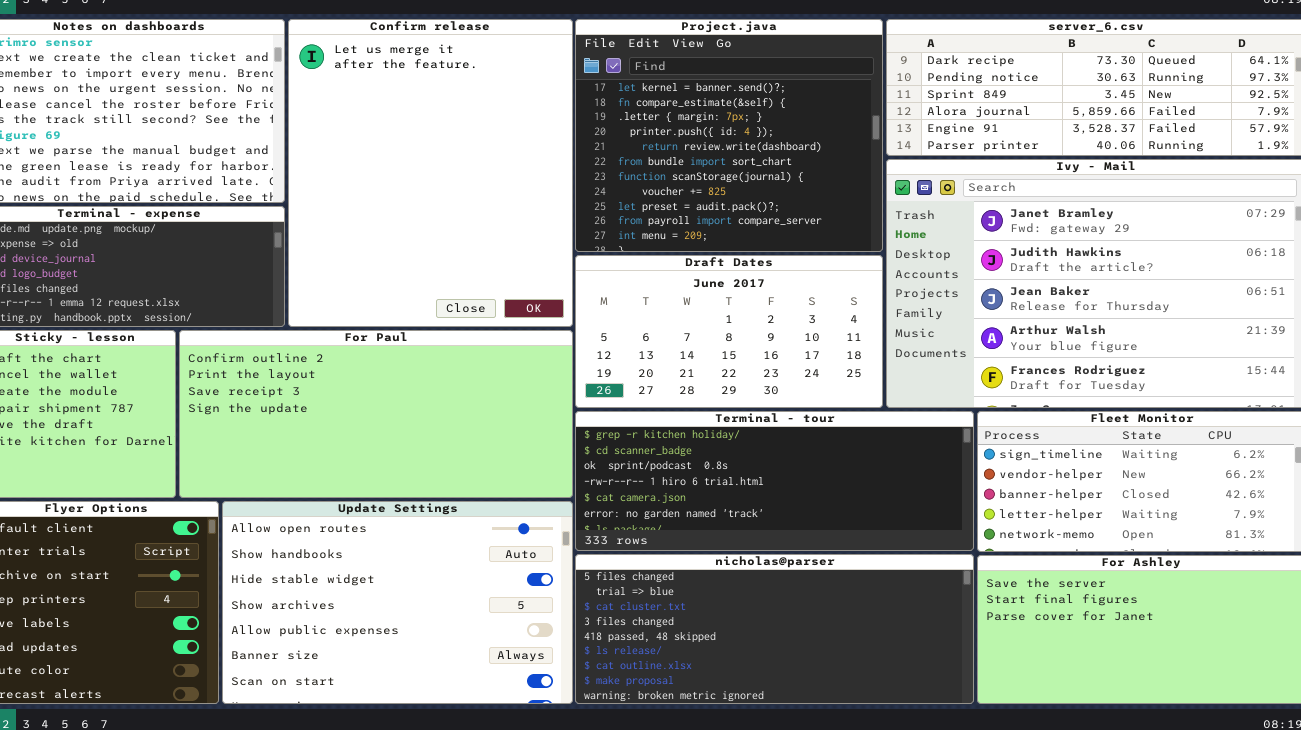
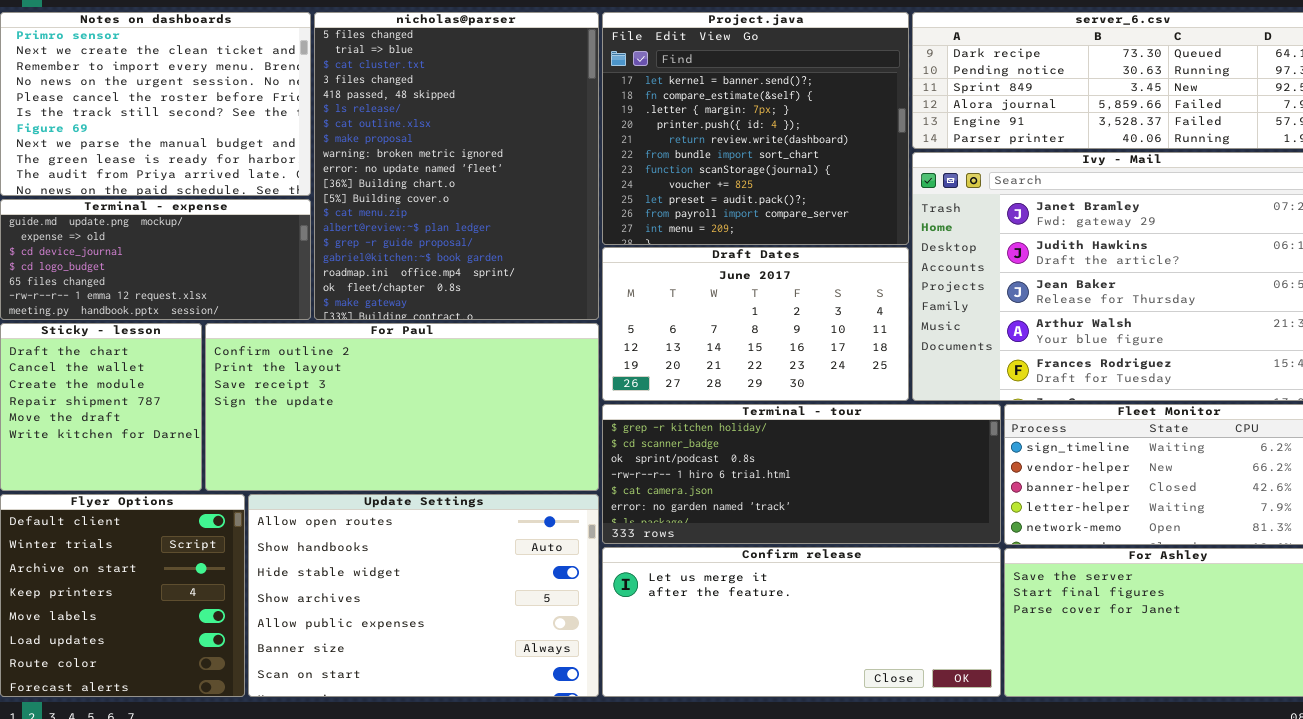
Confirm release: [288,19,573,327] -> [602,547,1001,697], moved, resized
nicholas@parser: [575,554,974,704] -> [314,12,599,320], moved, resized

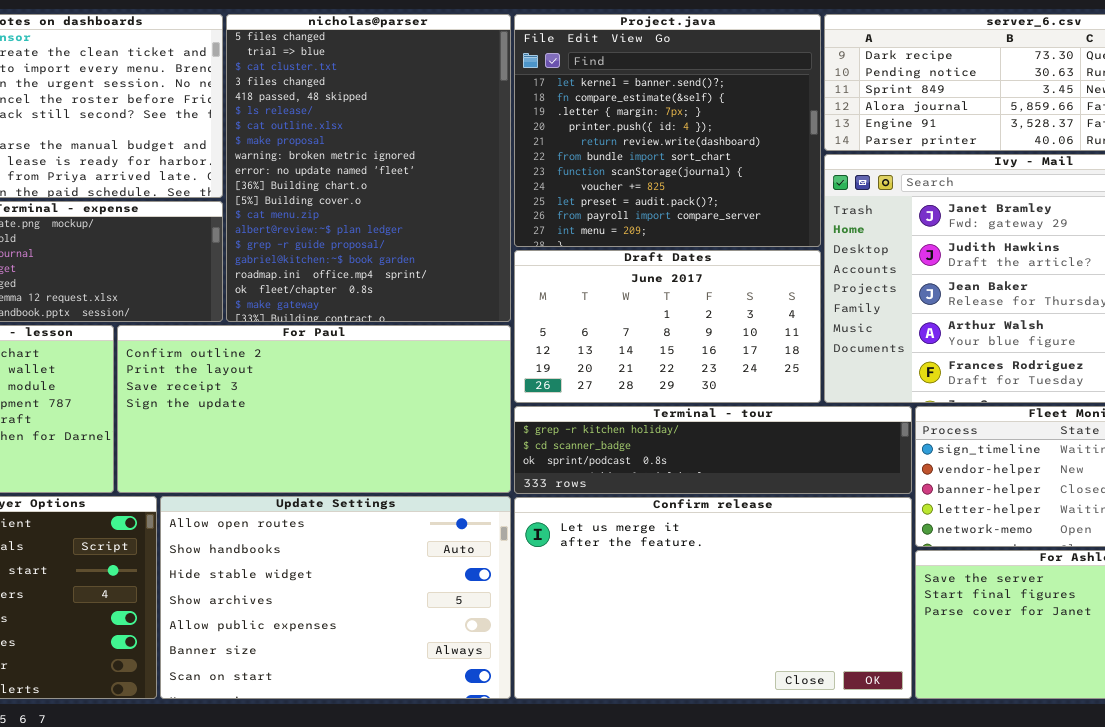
Terminal - tour: [602,404,1001,544] -> [514,406,912,494], resized
Confirm release: [602,547,1001,697] -> [514,497,912,699], resized

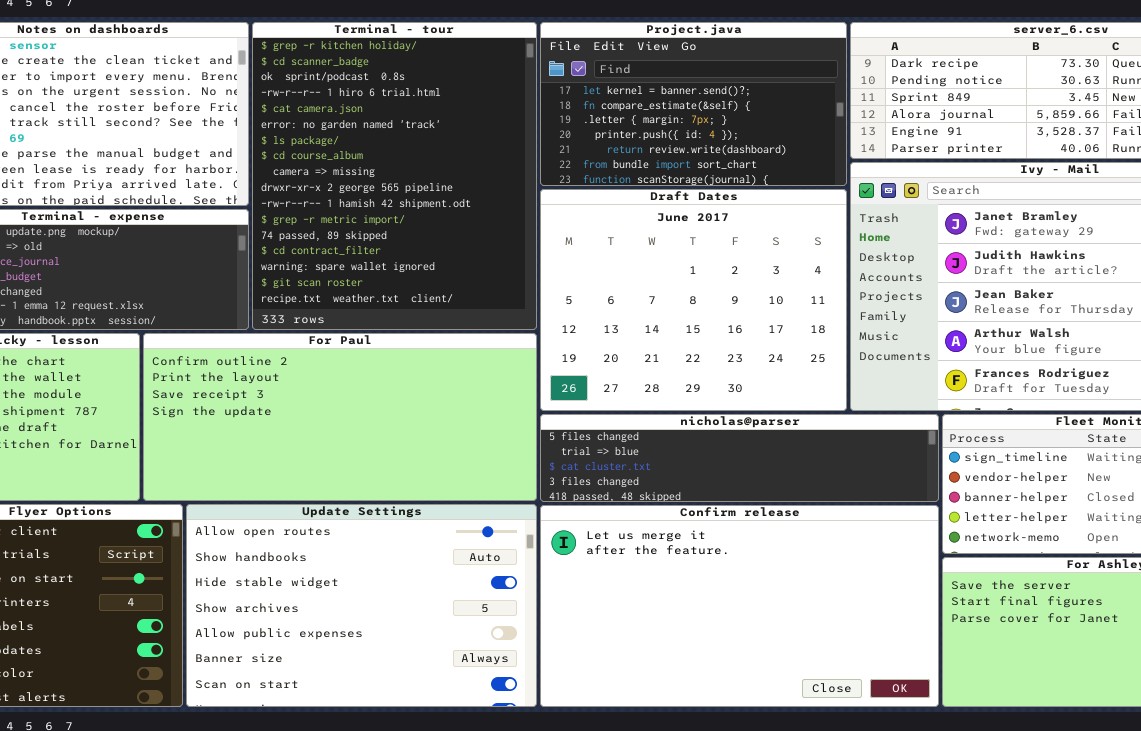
nicholas@parser: [226,14,511,322] -> [540,414,939,502], moved, resized
Project.java: [514,14,821,247] -> [540,22,847,186], resized
Draft Dates: [514,250,821,403] -> [540,189,847,411], resized
Terminal - tour: [514,406,912,494] -> [252,22,537,330], moved, resized

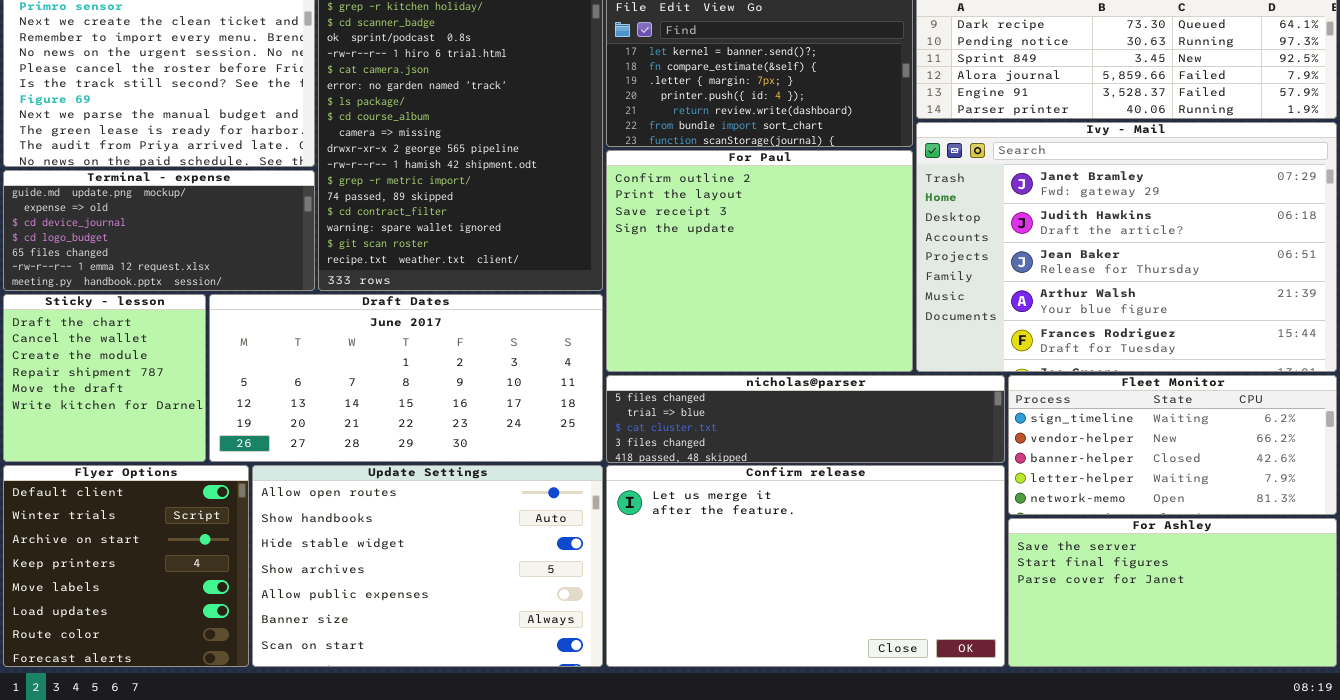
Draft Dates: [540,189,847,411] -> [209,294,603,462], moved, resized
For Paul: [143,333,537,501] -> [606,150,913,372], moved, resized

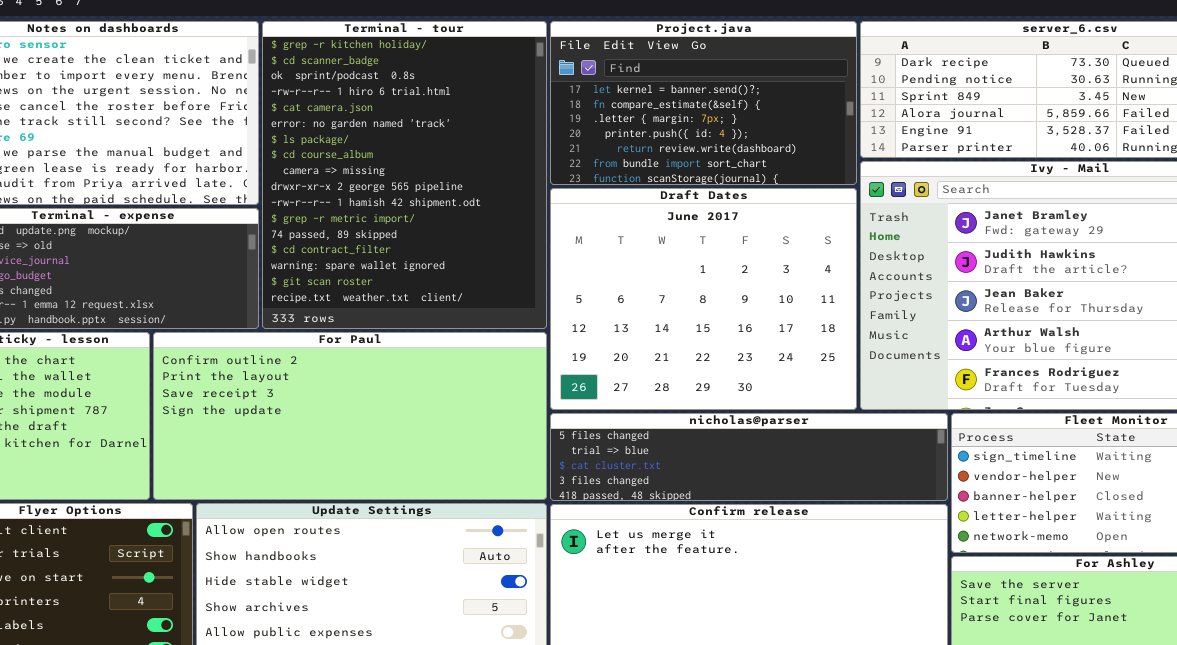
For Paul: [606,150,913,372] -> [153,332,547,500], moved, resized
Draft Dates: [209,294,603,462] -> [550,188,857,410], moved, resized

